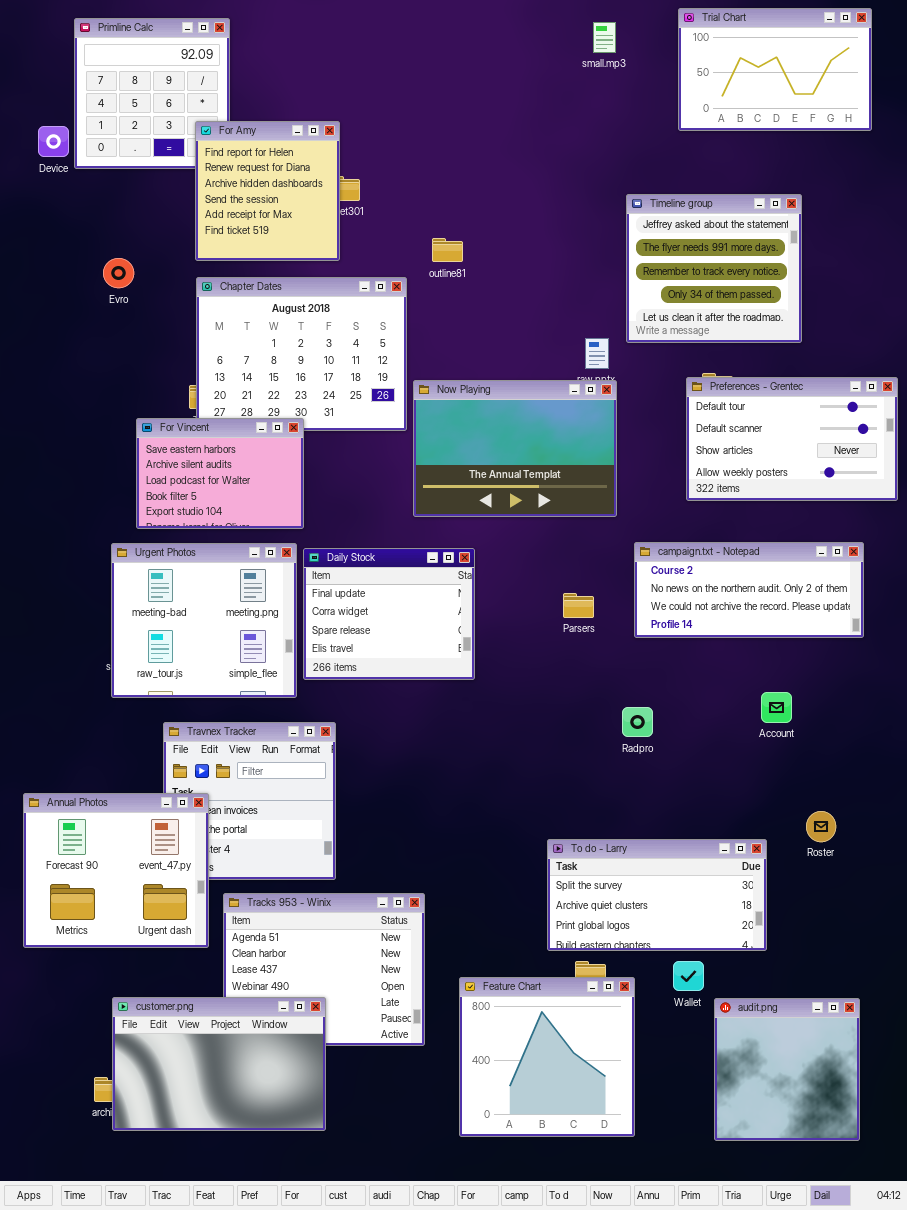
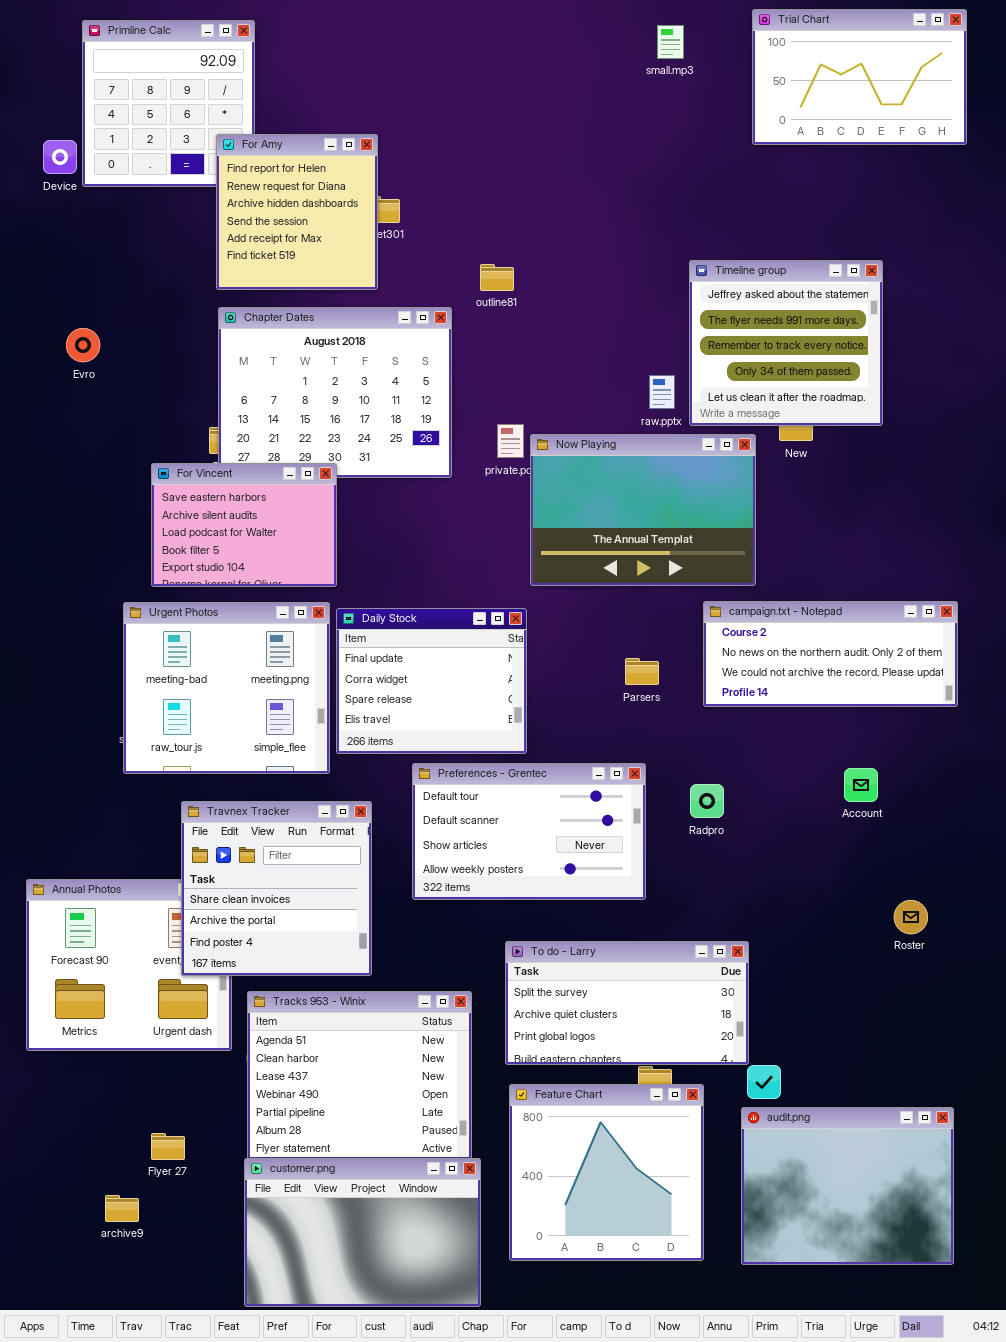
Timeline group: [626,194,802,343] -> [689,260,883,426], moved
Evro: [103,258,134,288] -> [66,328,100,362], moved
Preferences - Grentec: [686,377,898,501] -> [412,763,646,900], moved
Now Playing: [413,380,617,517] -> [530,434,756,586], moved
Travnex Tracker: [163,722,336,880] -> [181,801,372,976], raised
To do - Larry: [547,839,767,951] -> [505,941,749,1065], moved
customer.png: [112,997,326,1131] -> [244,1158,481,1307], moved
audit.png: [714,998,860,1141] -> [741,1107,954,1265], resized

